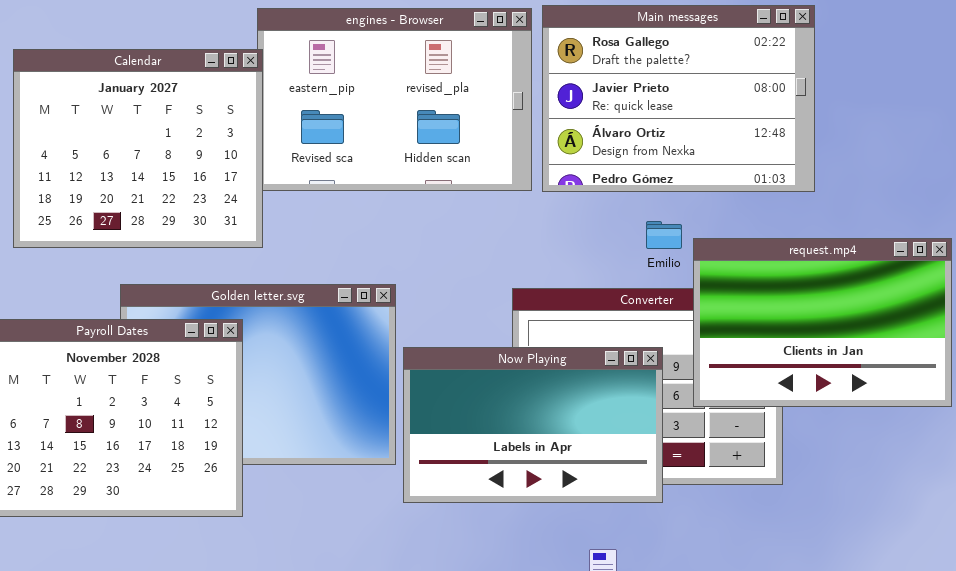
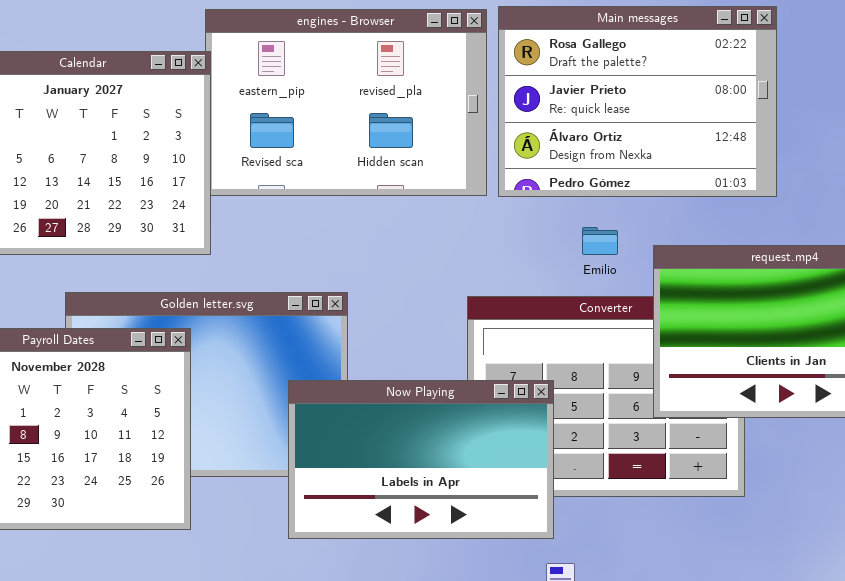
Emilio: [646,221,682,249] -> [582,227,618,255], moved
Now Playing: [403,347,663,503] -> [288,380,554,539], moved

